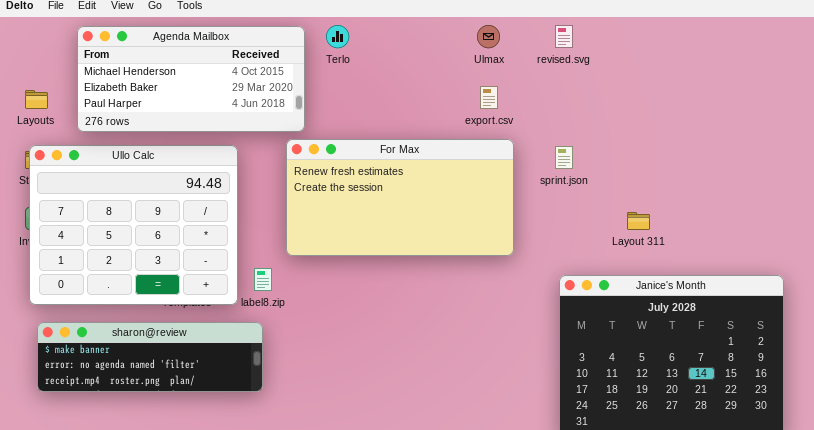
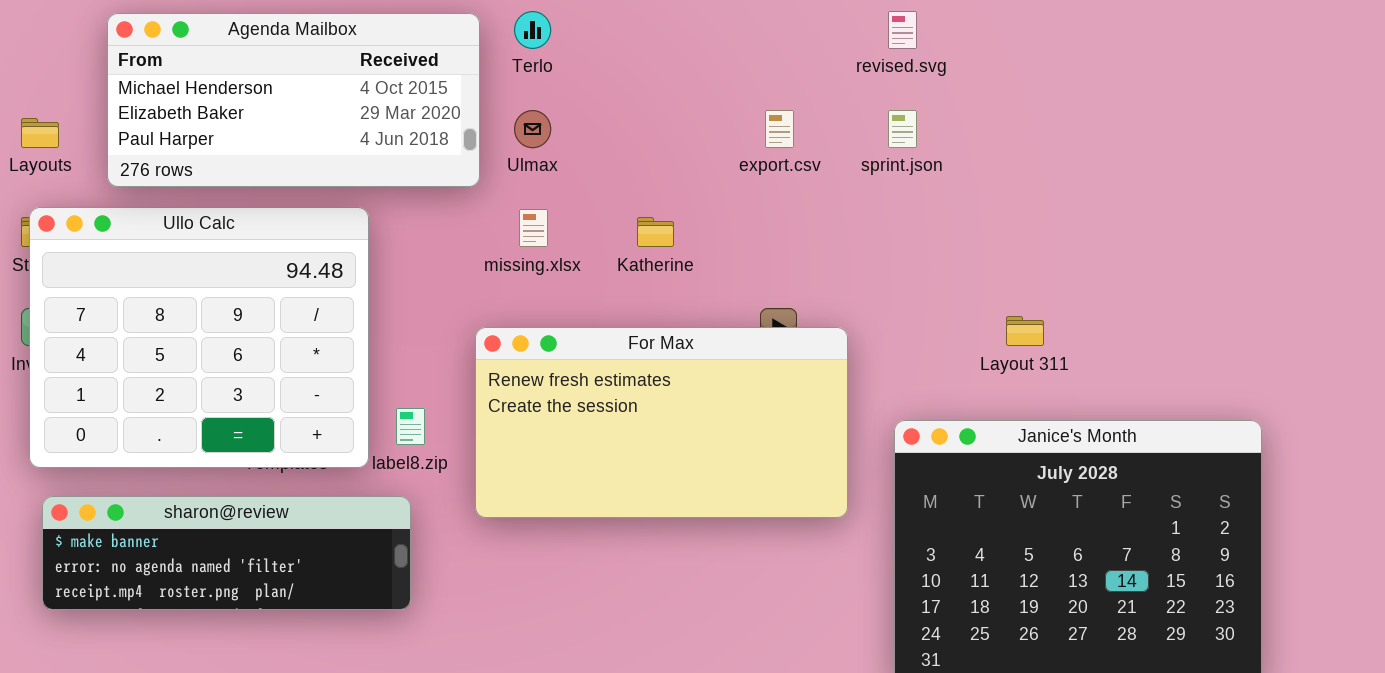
Ulmax: [477,25,500,48] -> [514,110,551,148], moved
For Max: [286,139,514,256] -> [475,327,848,518], moved
sprint.json: [555,146,573,169] -> [888,110,917,148], moved

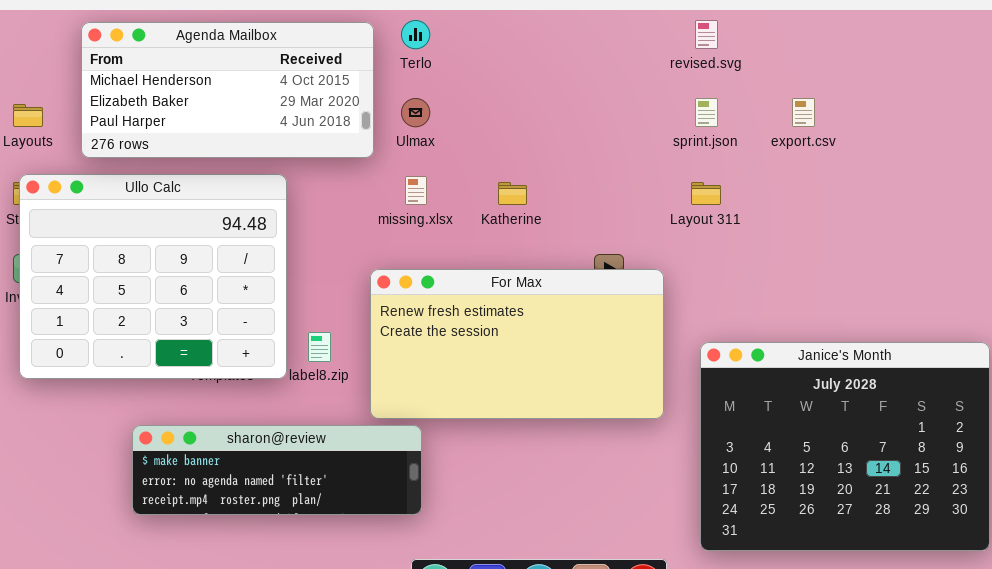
export.csv: [765,110,794,148] -> [792,98,815,127], moved
Layout 311: [1006,316,1044,346] -> [691,182,721,205], moved
sharon@review: [42,496,411,610] -> [132,425,422,515], moved

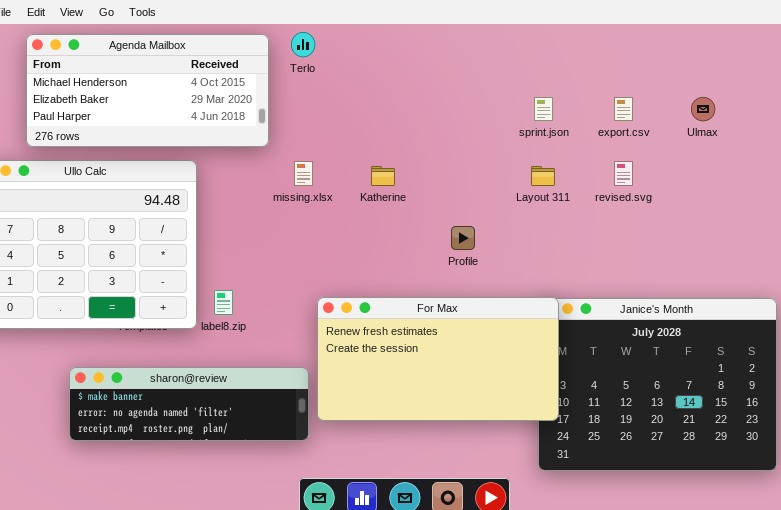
revised.svg: [695,20,718,49] -> [614,161,633,186], moved
Ulmax: [401,98,430,127] -> [691,97,715,121], moved
For Max: [370,269,664,419] -> [317,297,559,421], moved

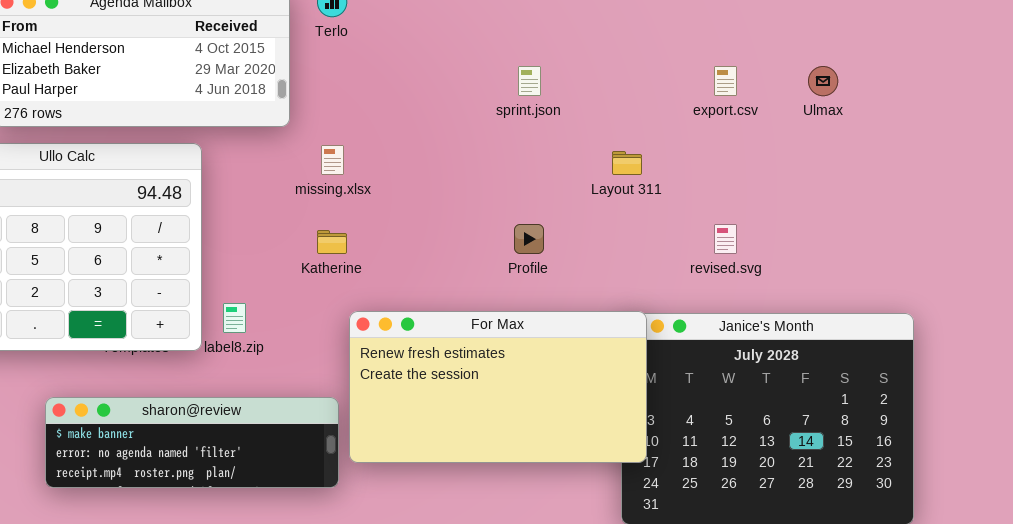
sprint.json: [534,97,553,121] -> [518,66,541,96], moved
revised.svg: [614,161,633,186] -> [714,224,737,254], moved
Katherine: [371,166,395,186] -> [317,230,347,254], moved

